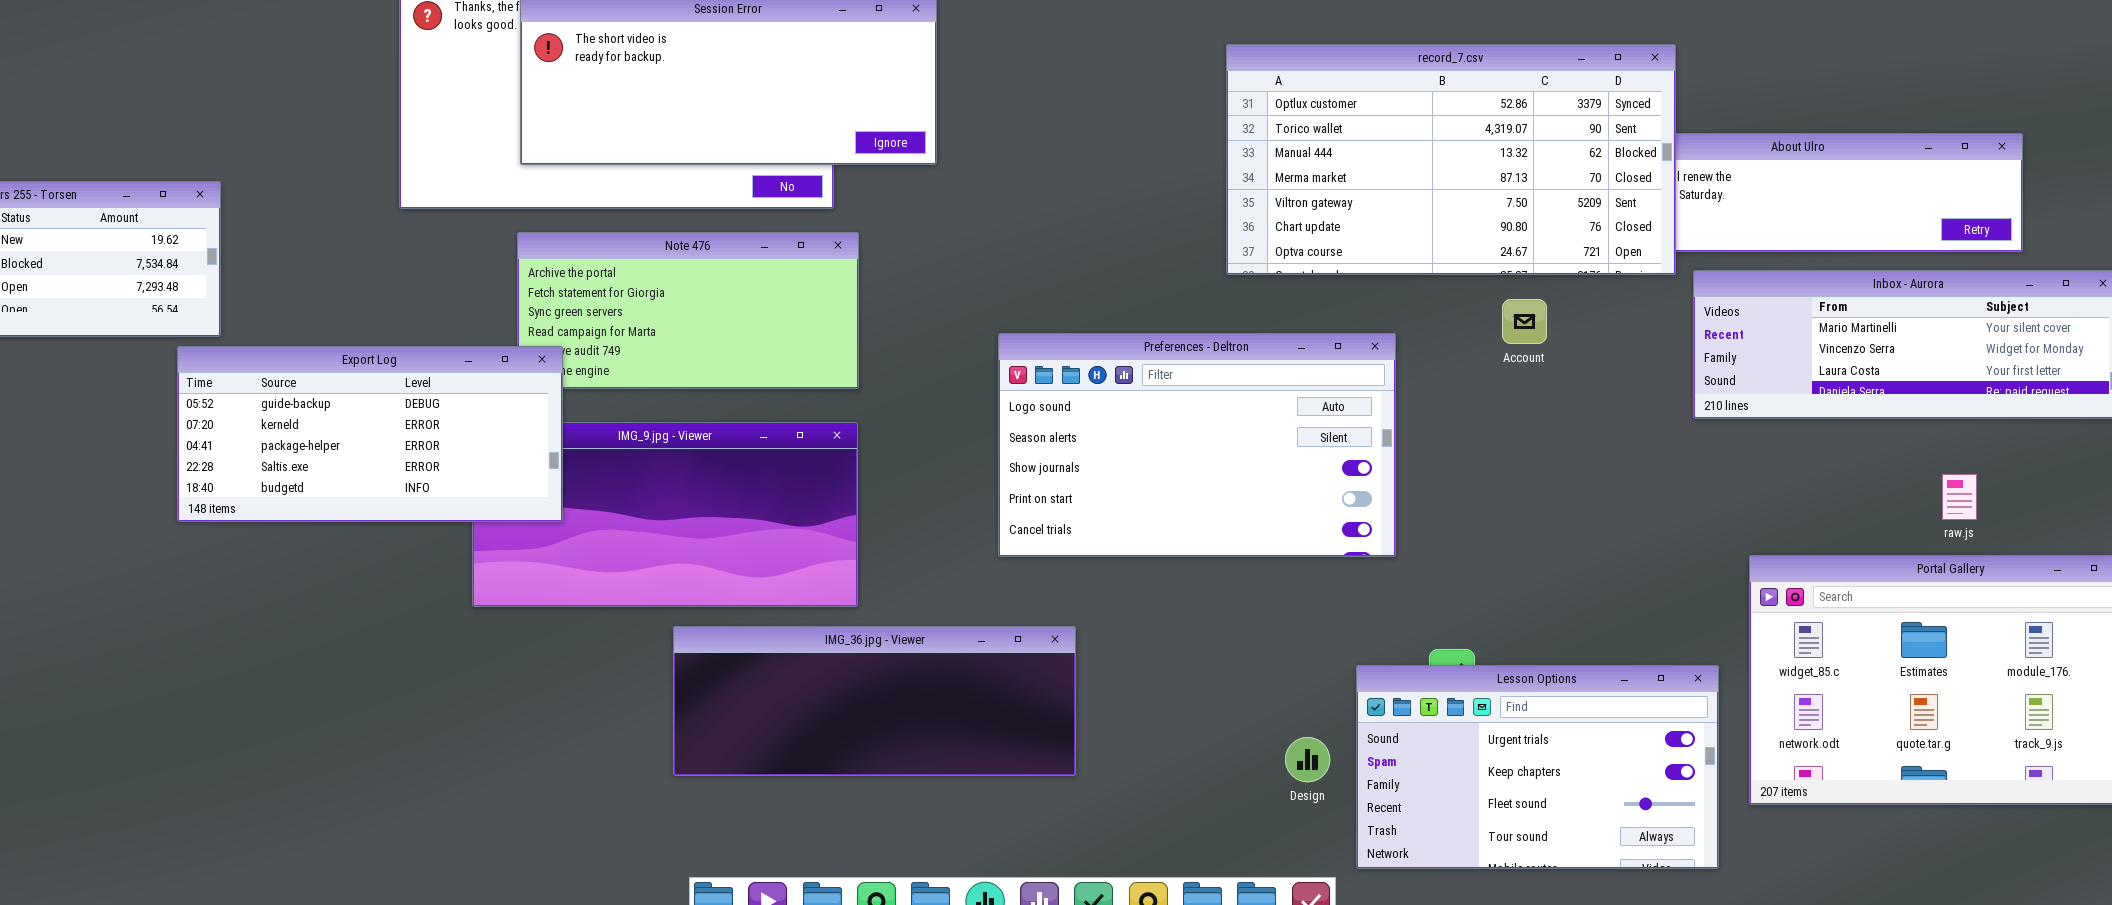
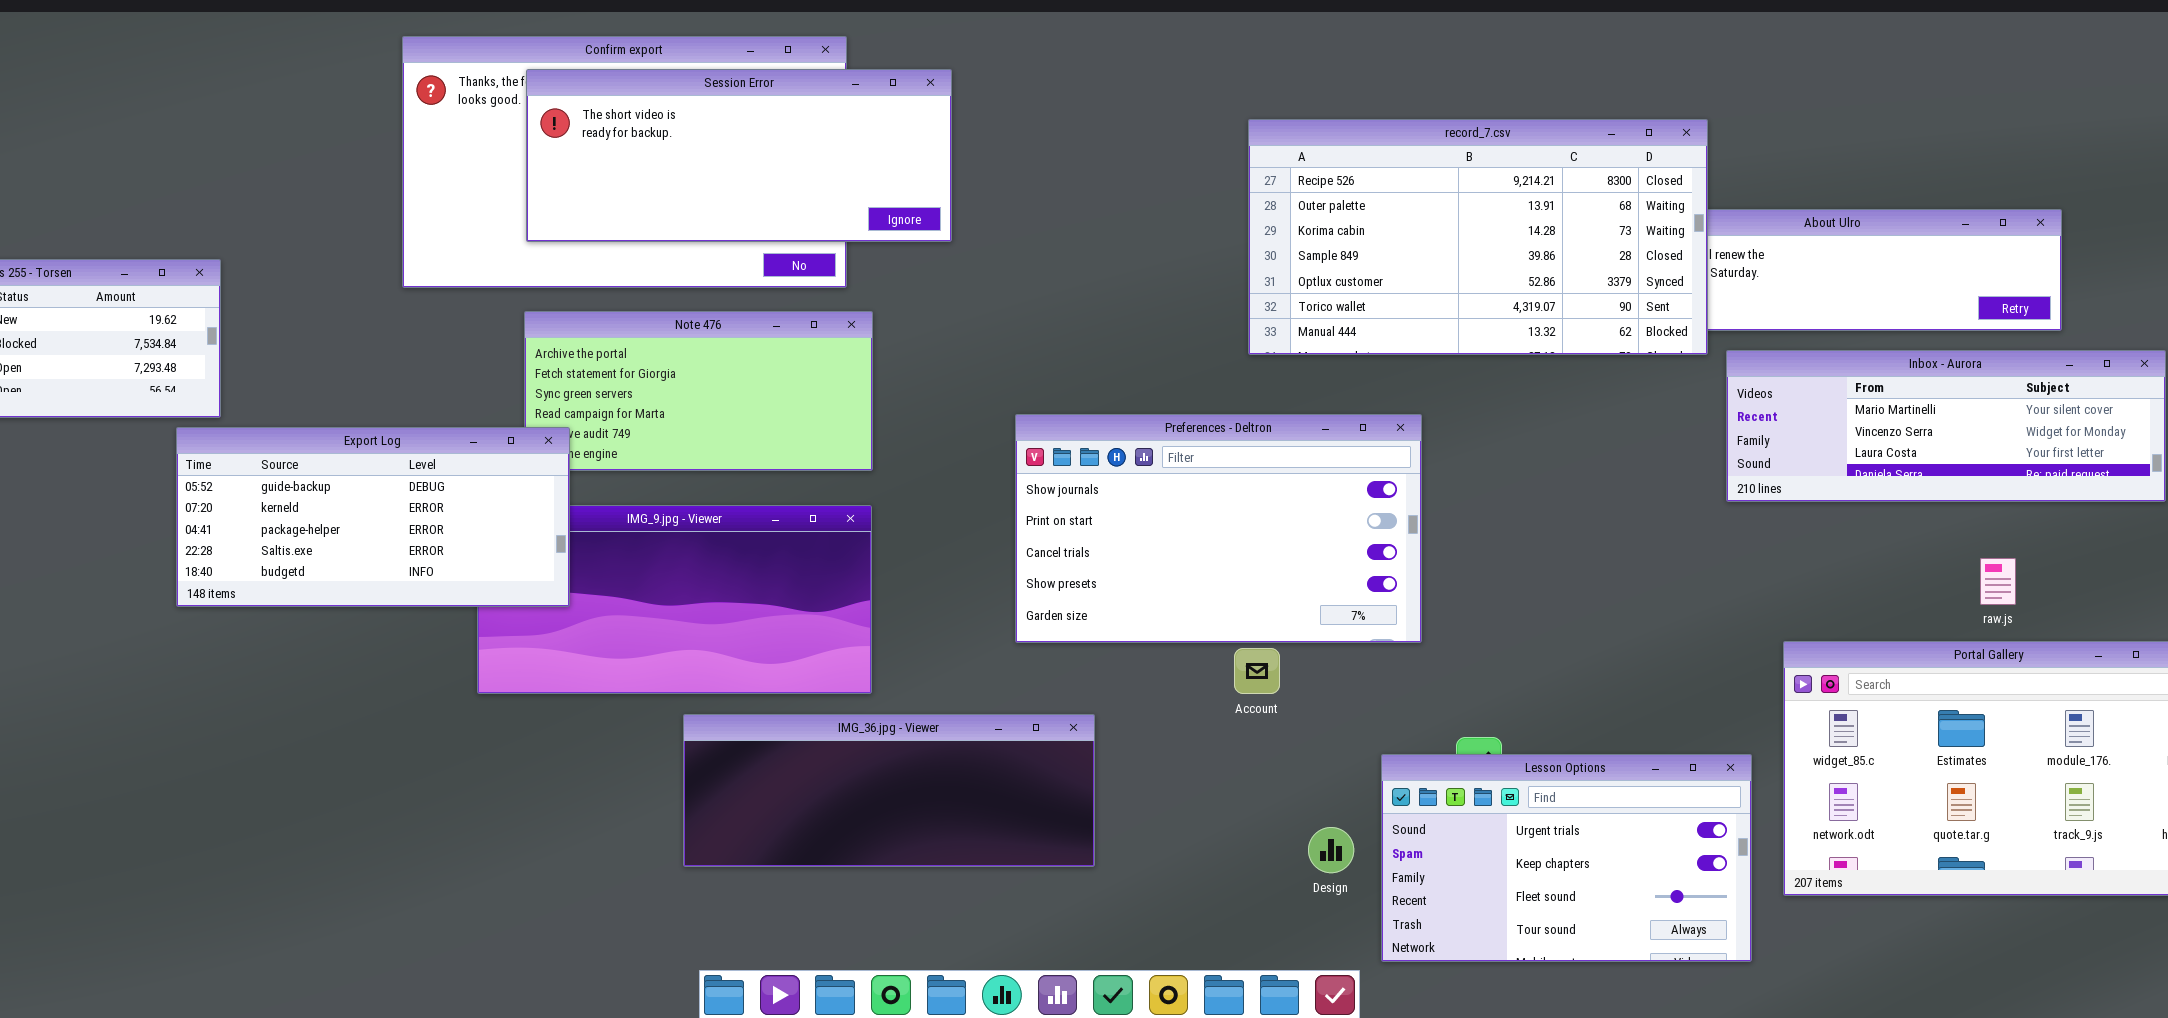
record_7.csv: [1226,44,1676,275] -> [1248,119,1708,355], scrolled up 4 rows
Account: [1502,299,1547,344] -> [1234,648,1280,694], moved
Preferences - Deltron: [998,333,1396,557] -> [1015,414,1422,643], scrolled down 2 rows

